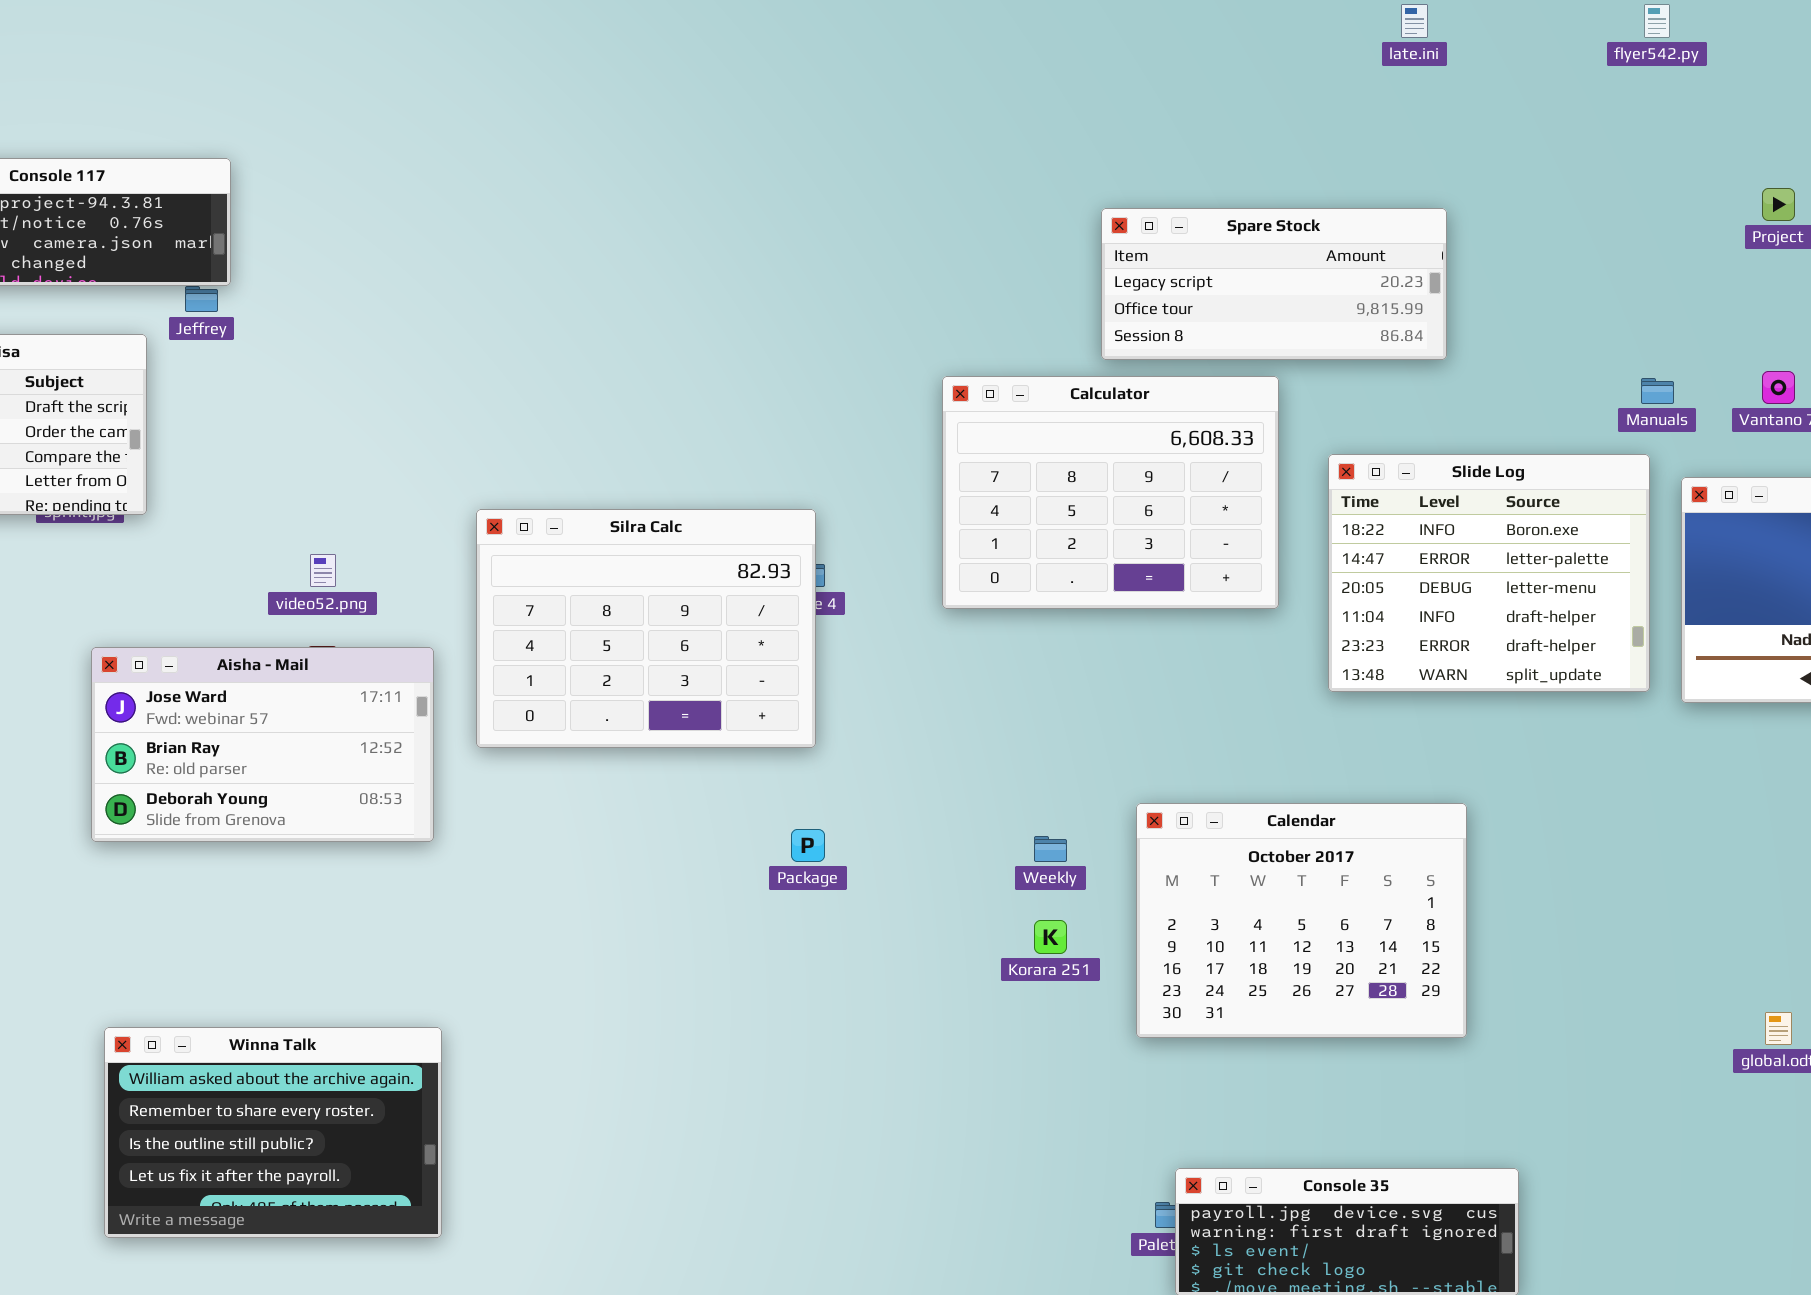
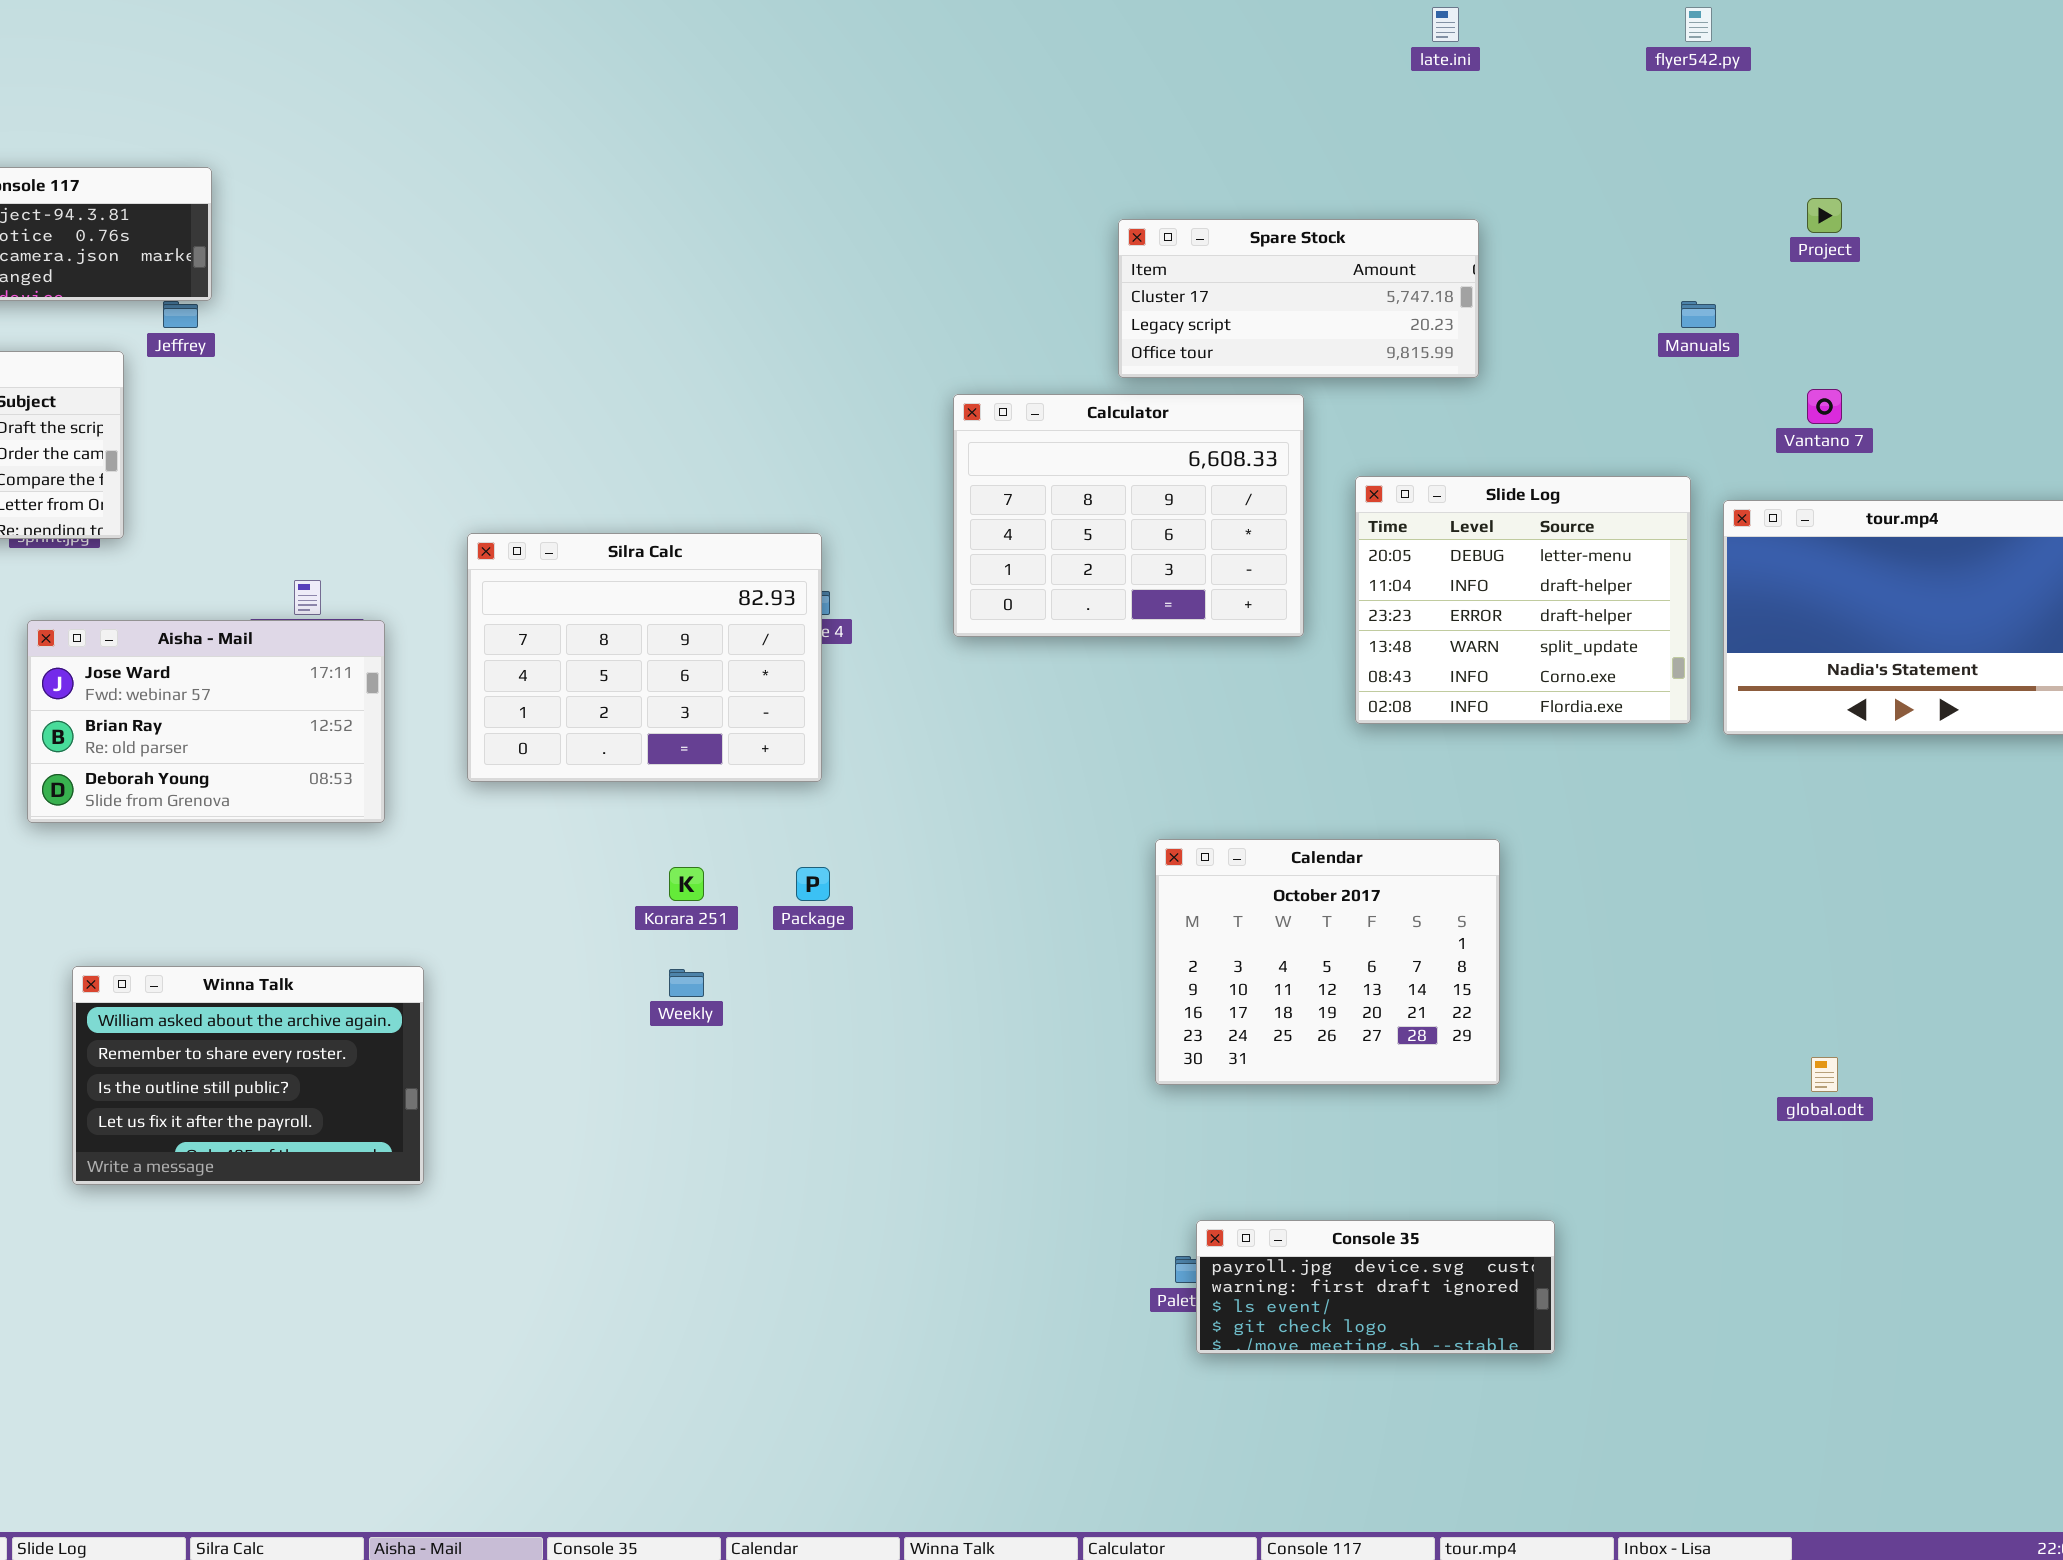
Spare Stock: [1101,208,1447,360] -> [1118,219,1479,378], scrolled up 1 row
Manuals: [1641,378,1674,404] -> [1681,301,1716,328], moved
Slide Log: [1328,454,1650,692] -> [1355,476,1691,724], scrolled down 2 rows
Aisha - Mail: [91,647,434,842] -> [27,620,385,823], moved
Weekly: [1034,836,1067,862] -> [669,969,704,997], moved
Korara 251: [1034,920,1067,954] -> [669,867,704,901], moved
Winna Talk: [104,1027,442,1238] -> [72,966,424,1185], moved

